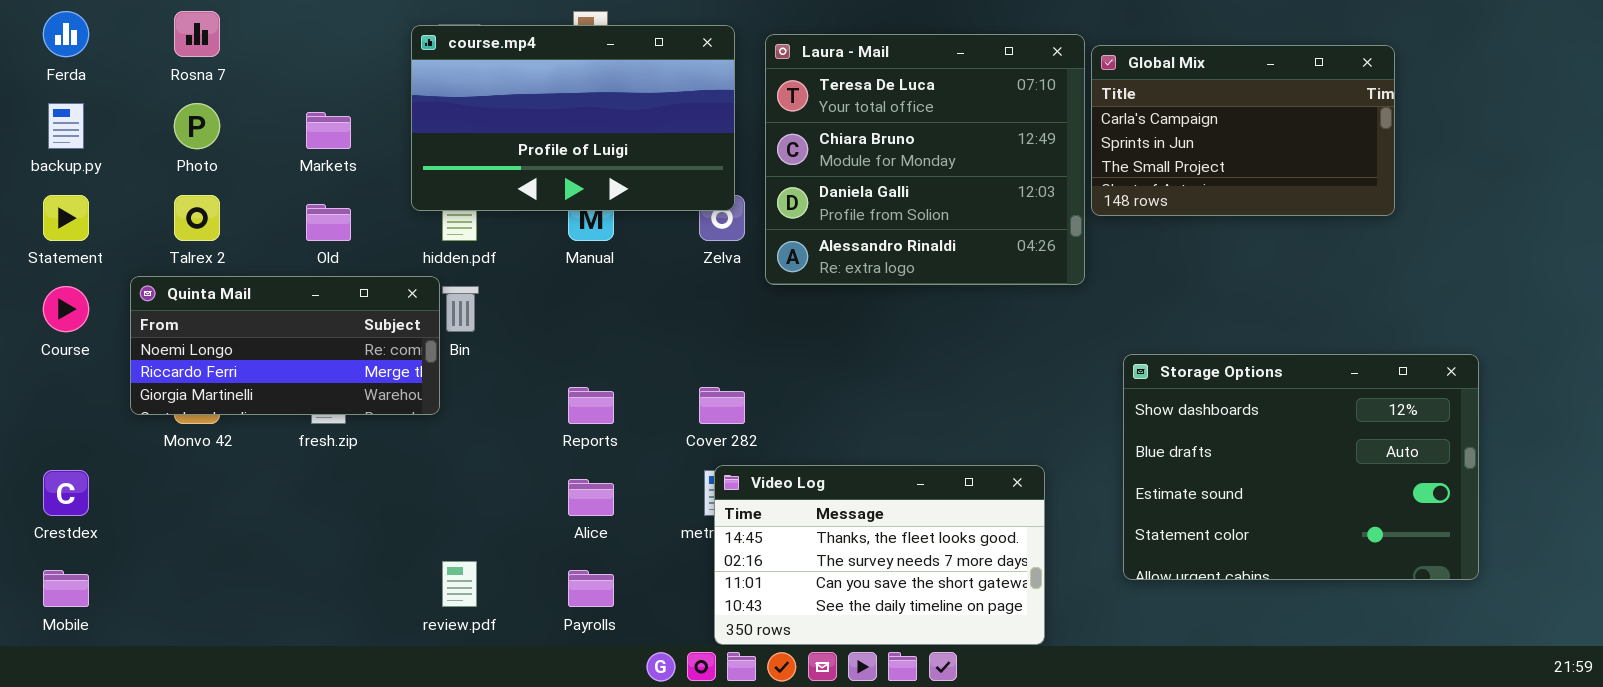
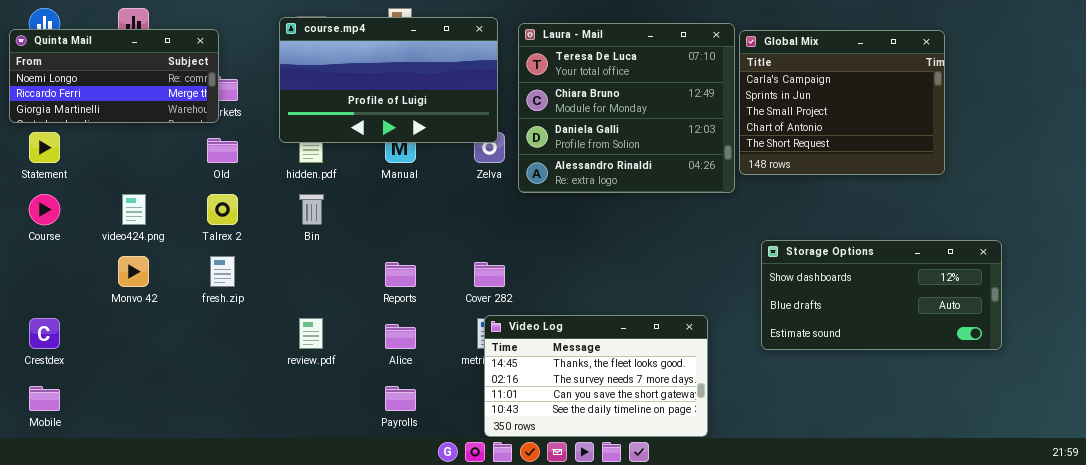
Global Mix: [1091,45,1395,216] -> [739,30,945,175], resized
Talrex 2: [174,195,220,241] -> [207,194,238,225], moved
Quinta Mail: [130,276,440,415] -> [9,29,219,123], moved
Storage Options: [1123,354,1479,580] -> [761,240,1002,350], resized
review.pdf: [442,561,477,607] -> [299,318,323,349], moved

